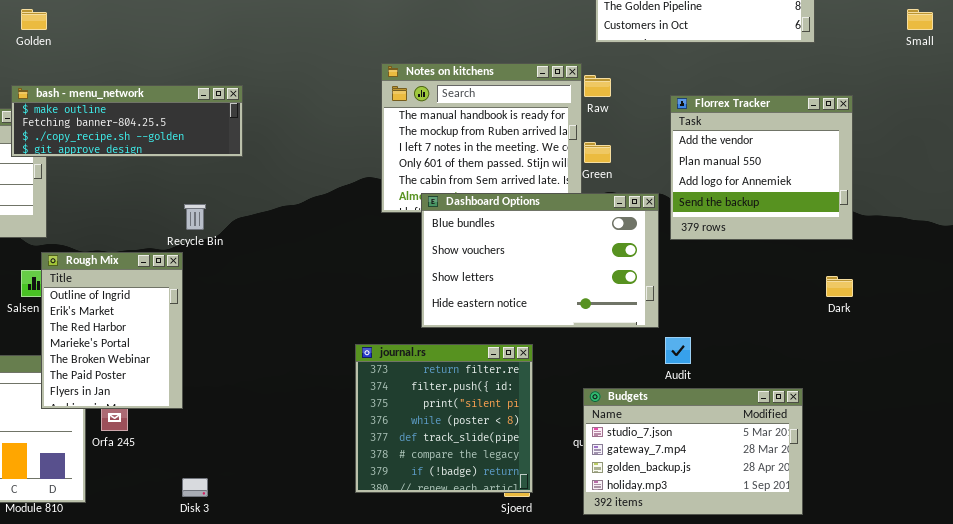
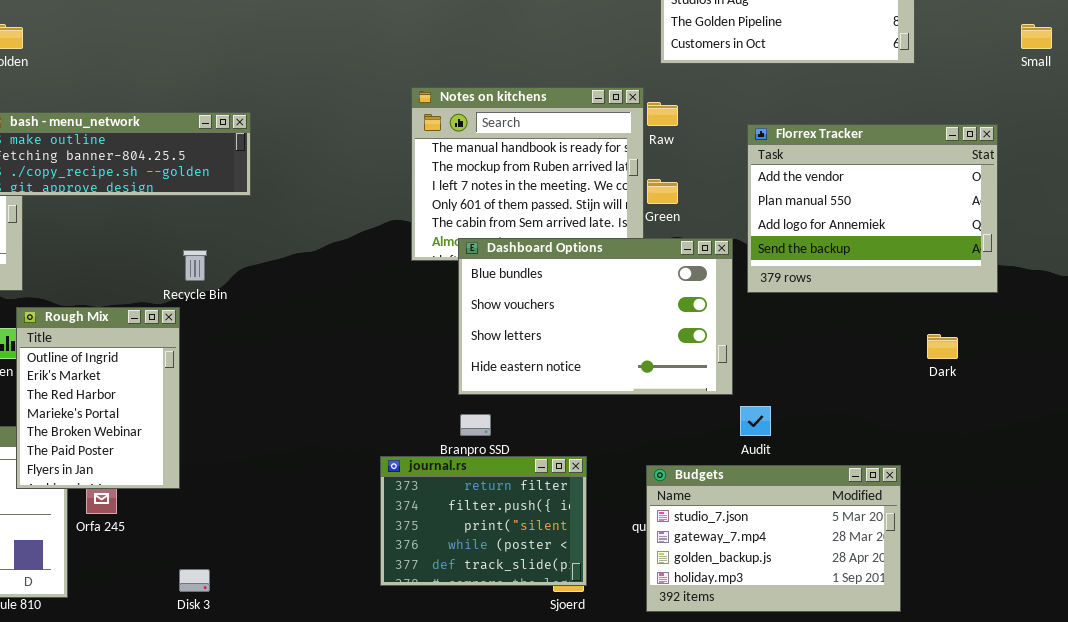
Florrex Tracker: [670,95,853,240] -> [747,124,998,293], resized
journal.rs: [355,344,533,493] -> [380,456,587,586], resized

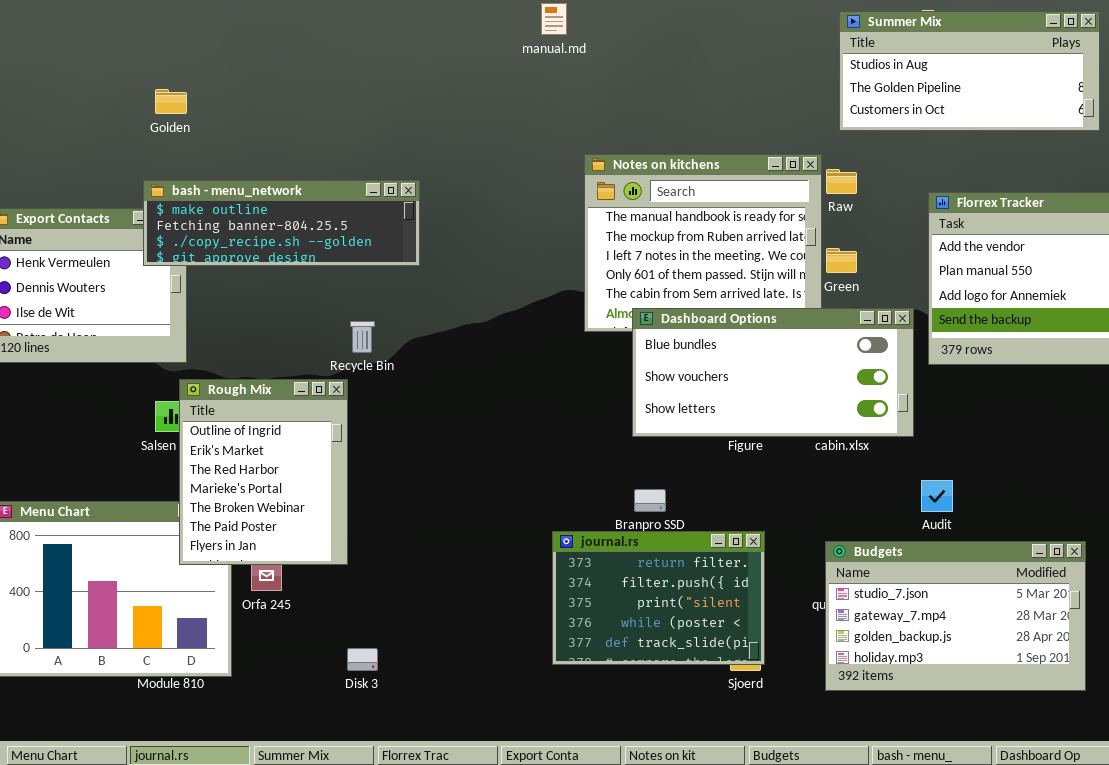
Dashboard Options: [458,238,733,395] -> [632,308,914,437], resized

